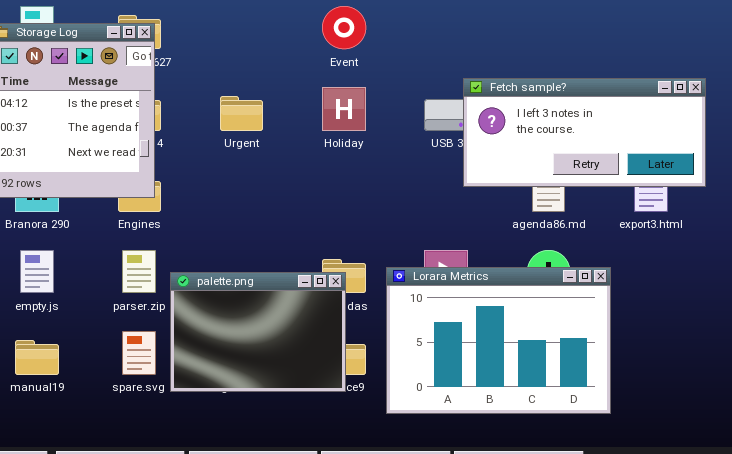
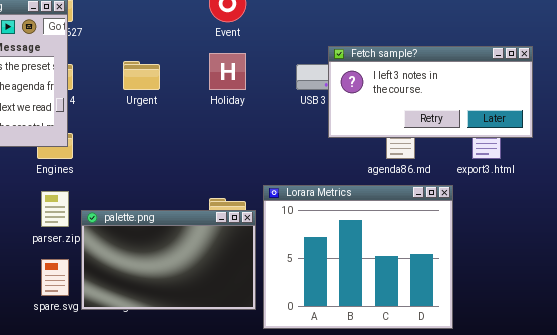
Lorara Metrics: [386,267,611,414] -> [263,185,453,329], resized
palette.png: [170,272,346,392] -> [81,210,256,310], resized

